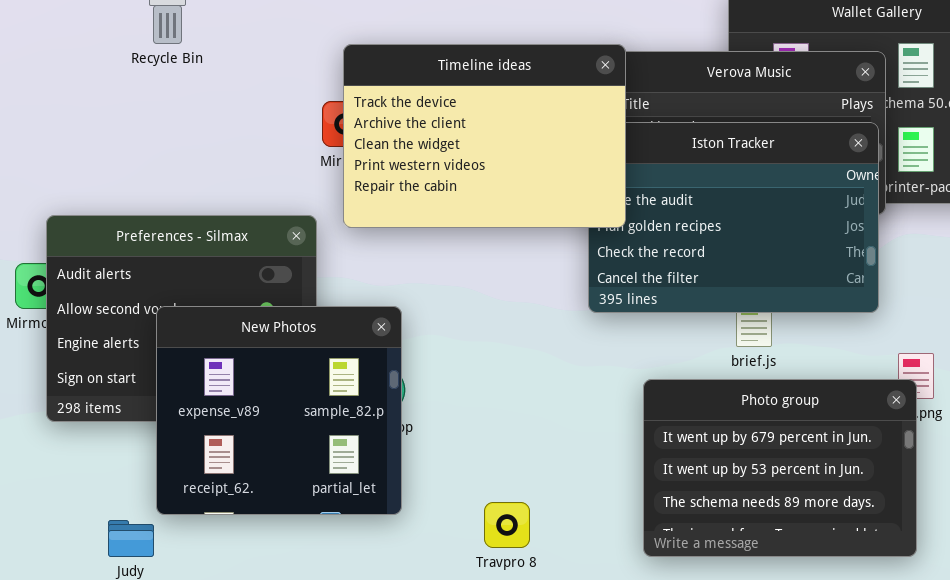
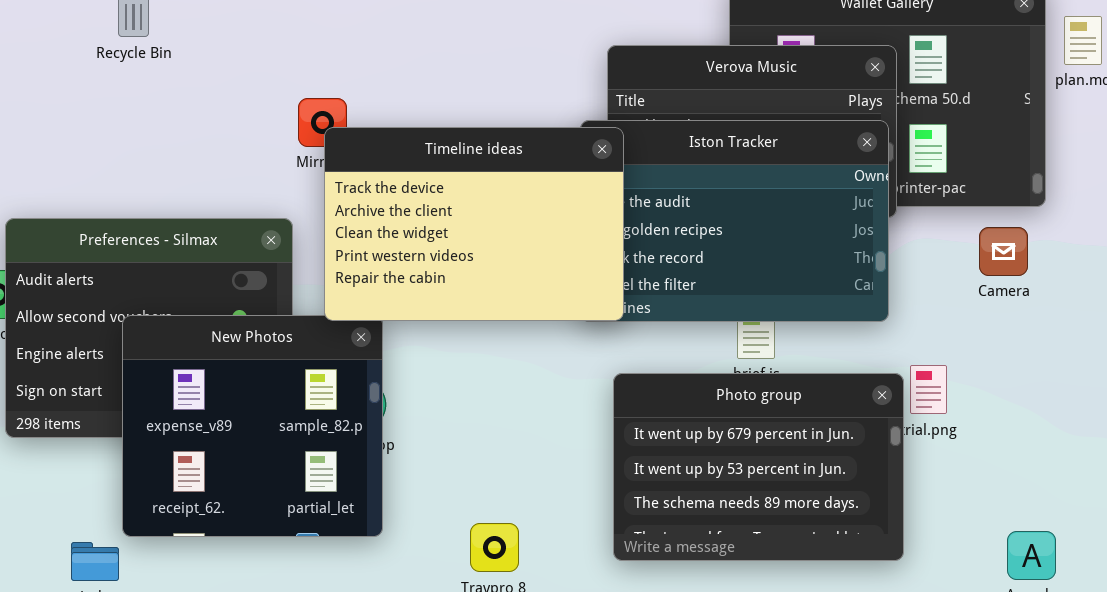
Timeline ideas: [343,44,626,228] -> [324,127,624,321], moved
Photo group: [643,379,917,557] -> [613,373,904,561], moved

